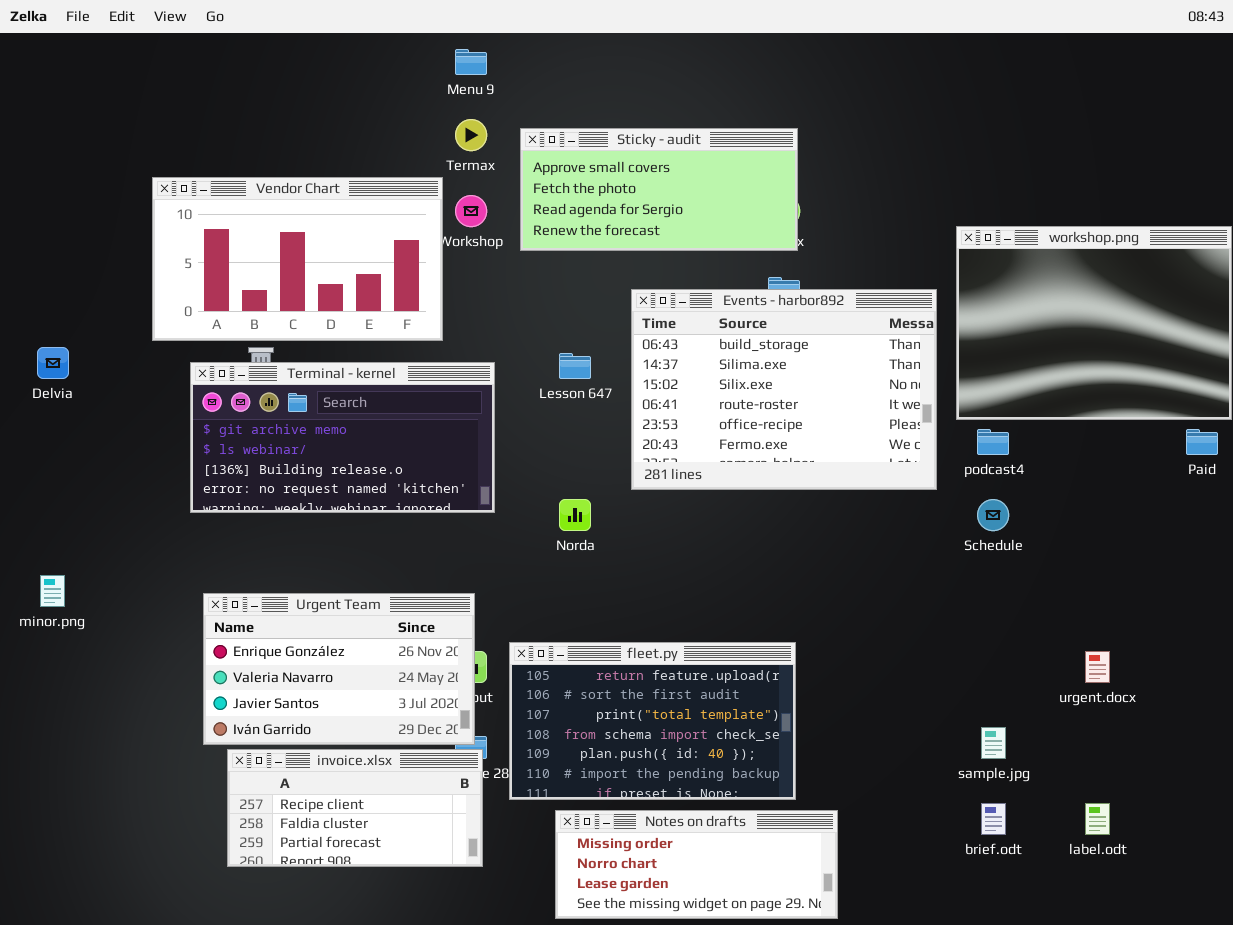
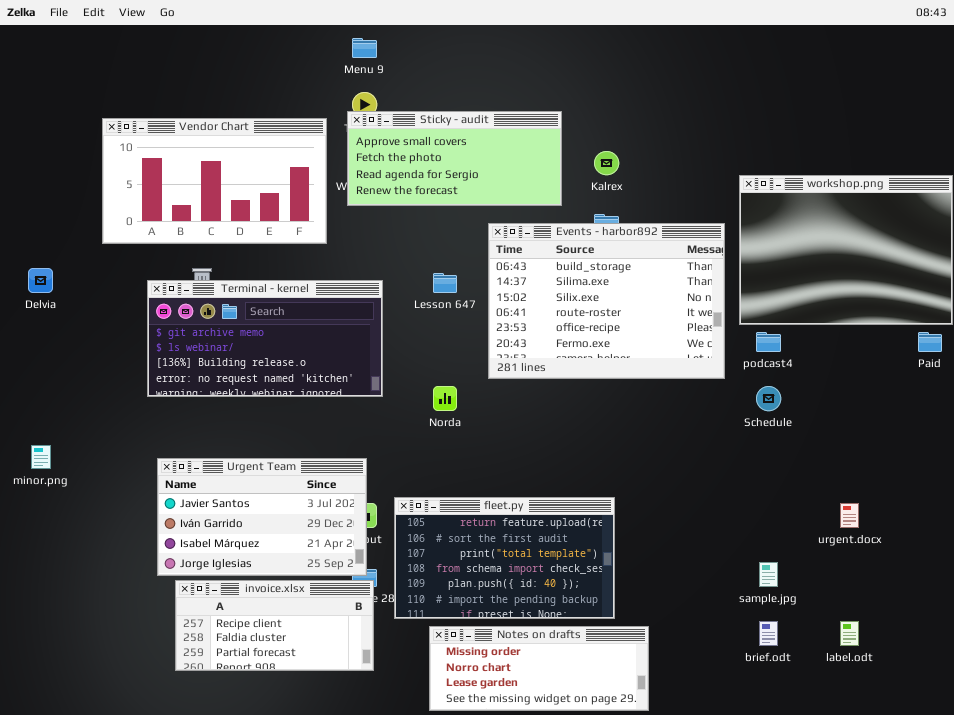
Sticky - audit: [520,128,798,251] -> [347,111,562,206], moved
Vendor Chart: [152,177,443,341] -> [102,118,327,244], moved
Urgent Team: [203,593,475,745] -> [157,458,367,576], scrolled down 2 rows

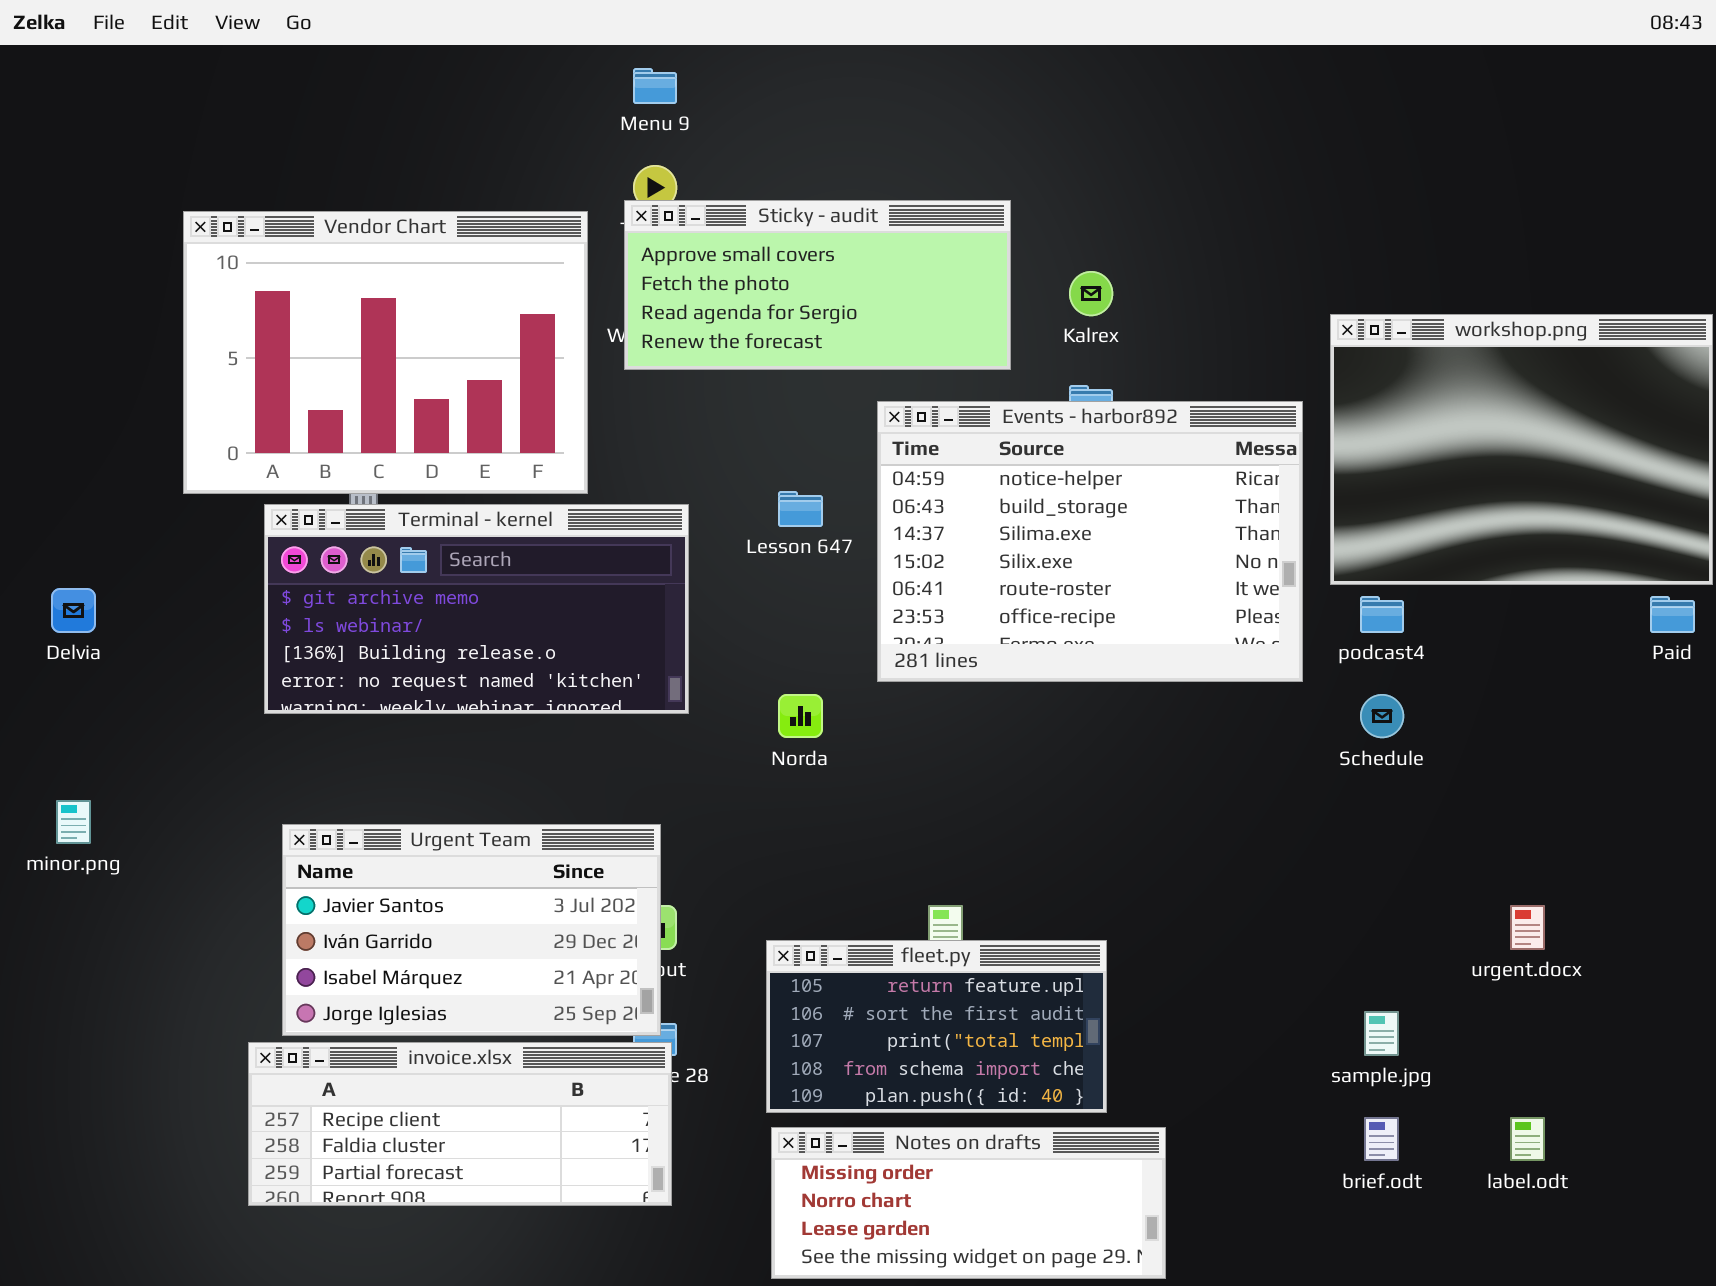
Vendor Chart: [102,118,327,244] -> [183,211,588,494], resized
Events - harbor892: [488,223,725,379] -> [877,401,1303,682], scrolled up 1 row
Delvia: [28,268,53,293] -> [51,588,96,633], moved
fleet.py: [394,497,615,619] -> [766,940,1107,1113], resized
invoice.xlsx: [175,580,374,671] -> [248,1042,672,1206], resized

